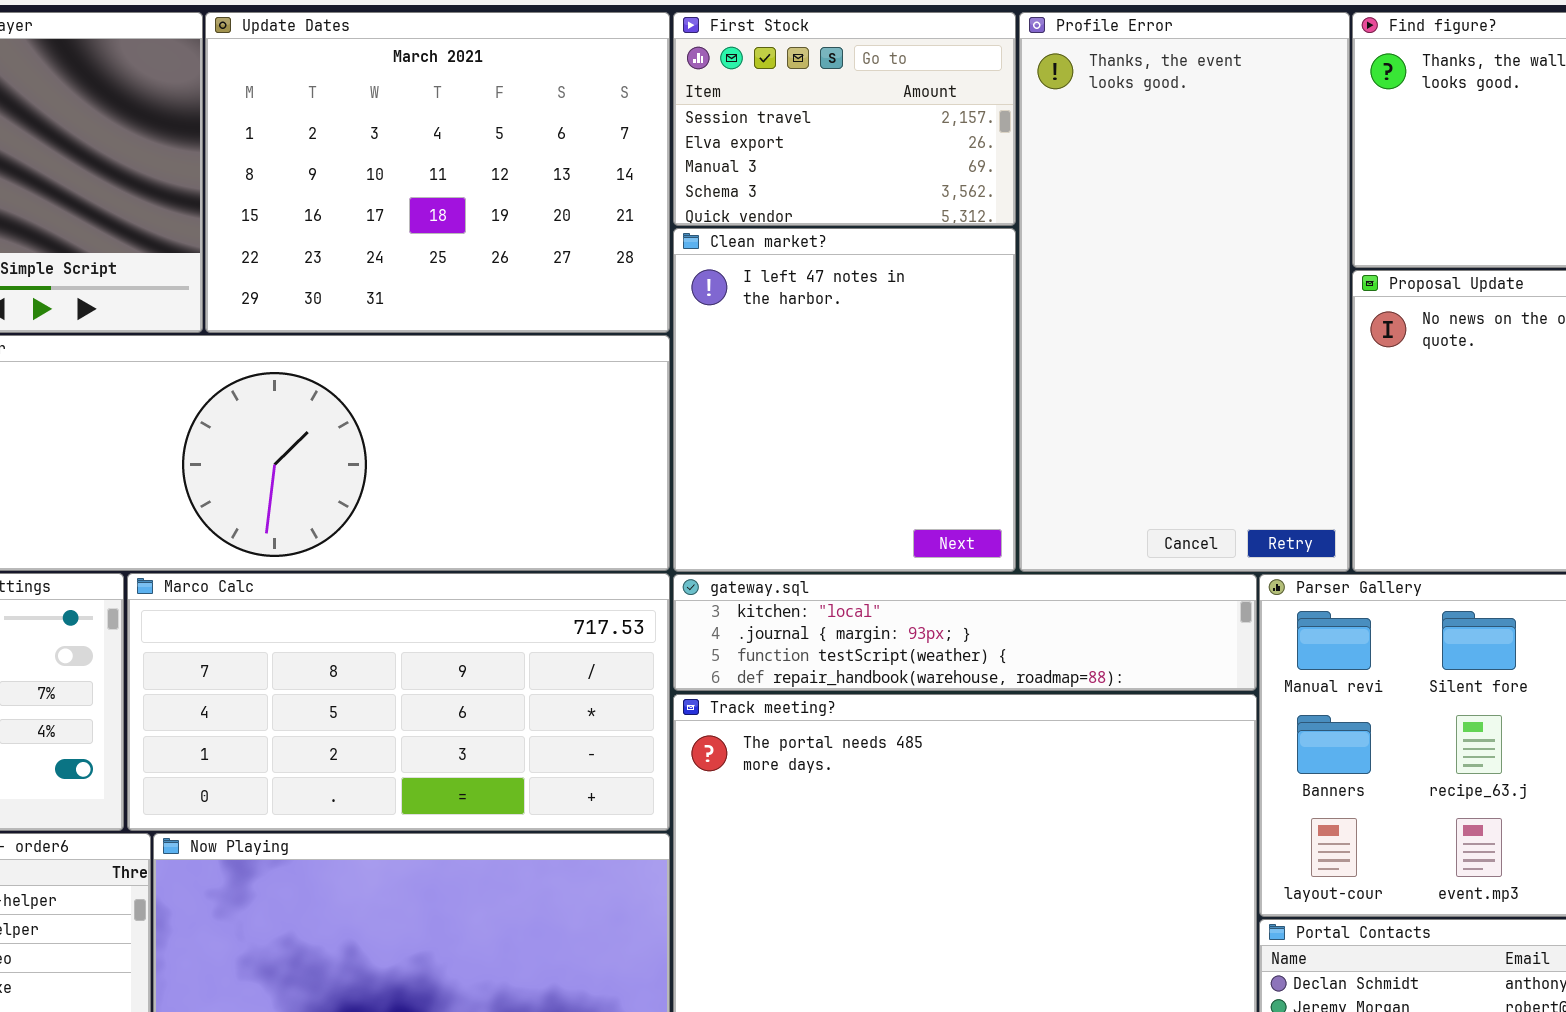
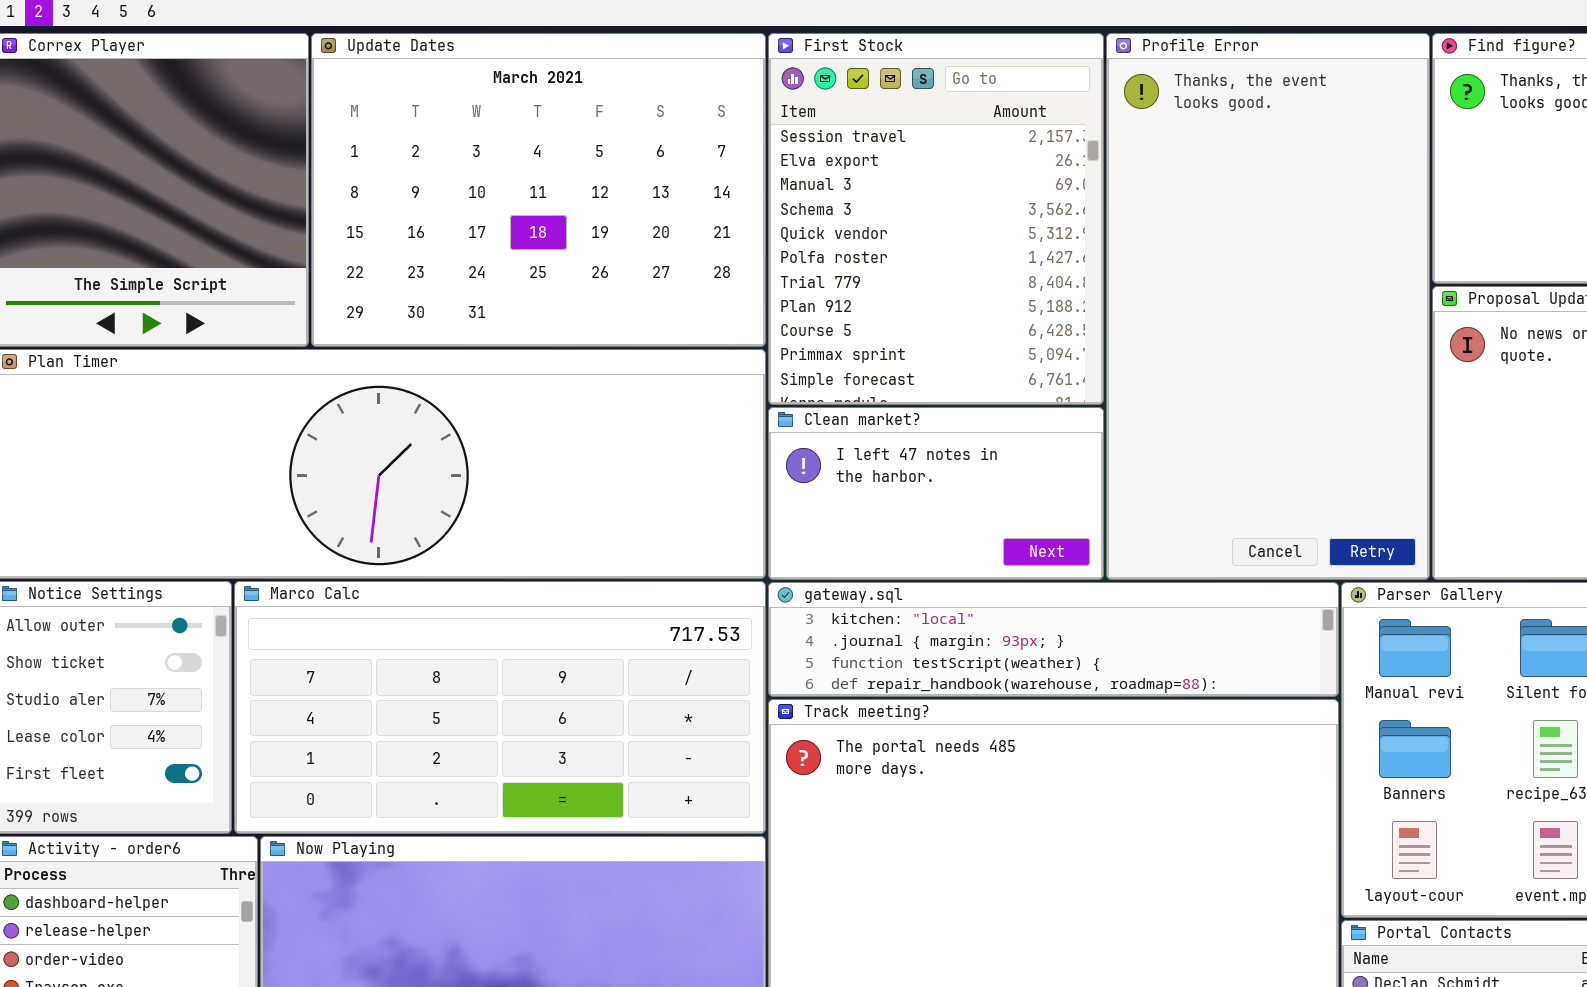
First Stock: [673,12,1016,226] -> [768,33,1104,405], resized
Clean market?: [673,228,1016,572] -> [768,407,1104,580], resized

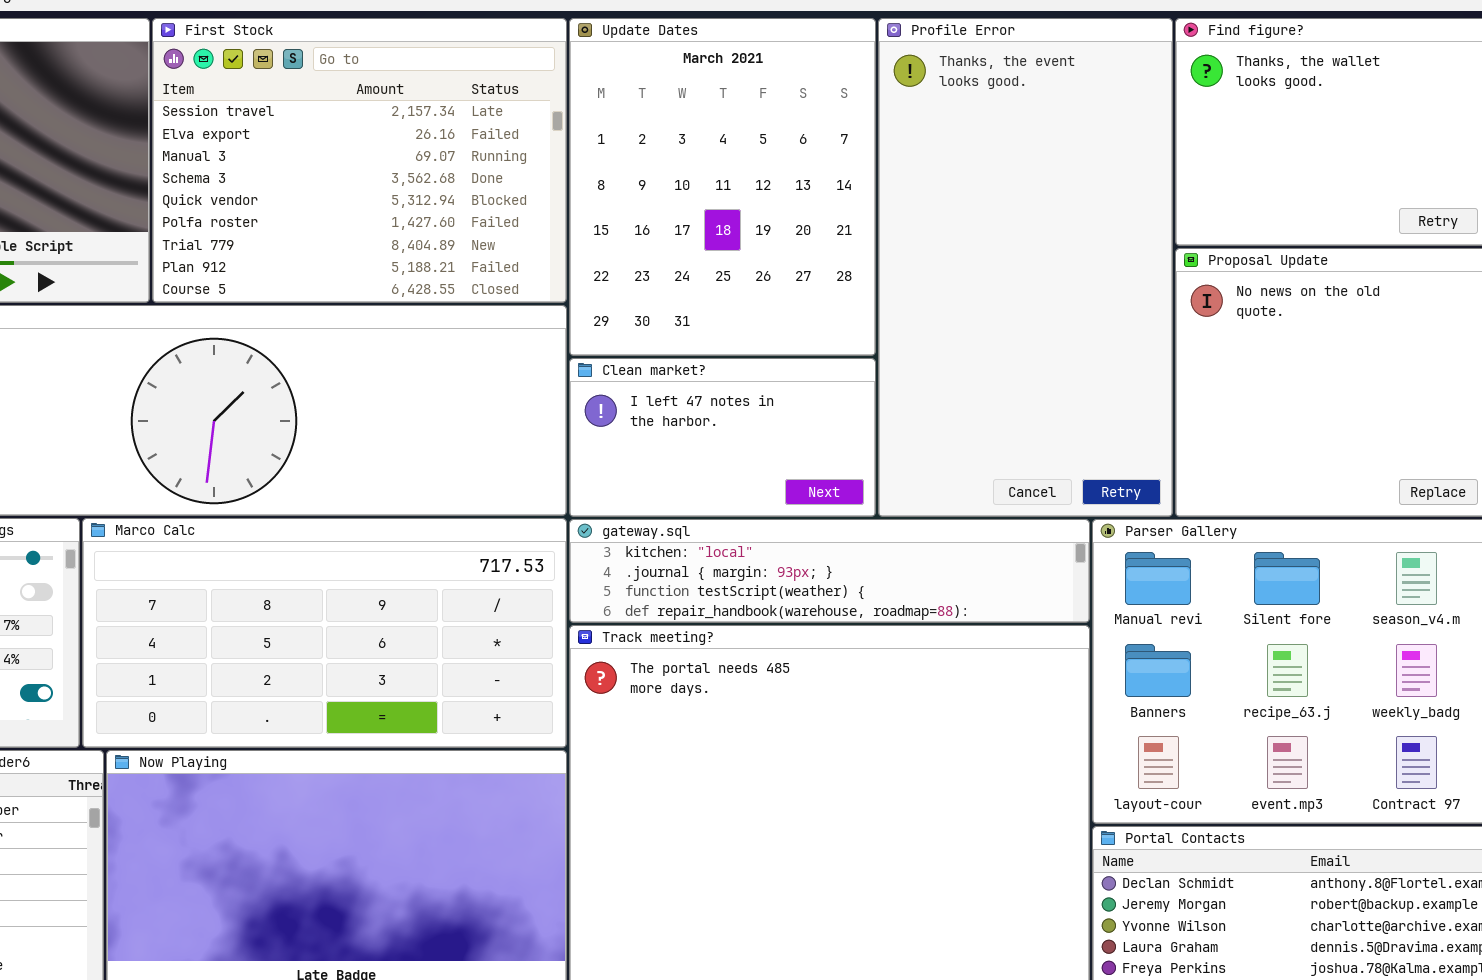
Update Dates: [311,33,766,347] -> [569,18,876,356], moved, resized
First Stock: [768,33,1104,405] -> [152,18,567,303], moved, resized

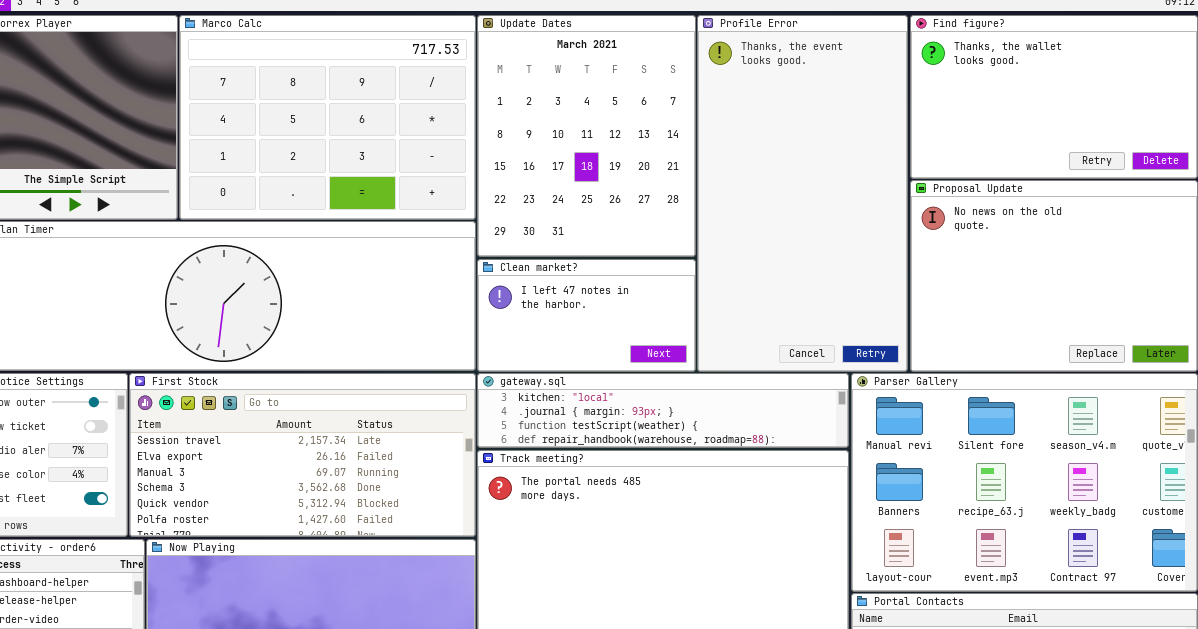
First Stock: [152,18,567,303] -> [129,373,476,537], moved, resized
Marco Calc: [82,518,567,748] -> [179,15,476,220], moved, resized

